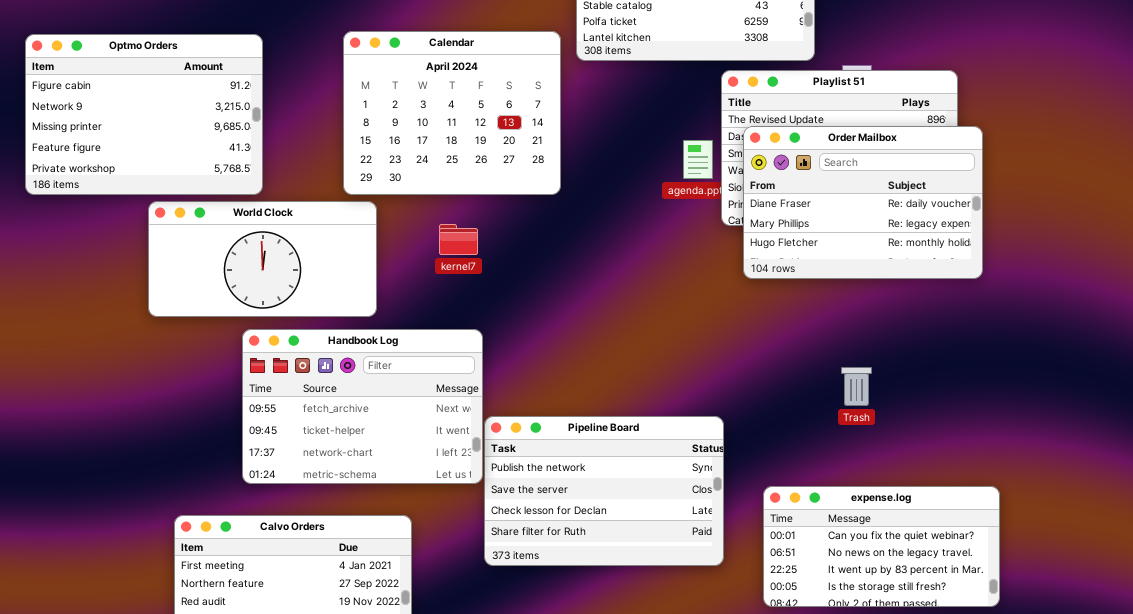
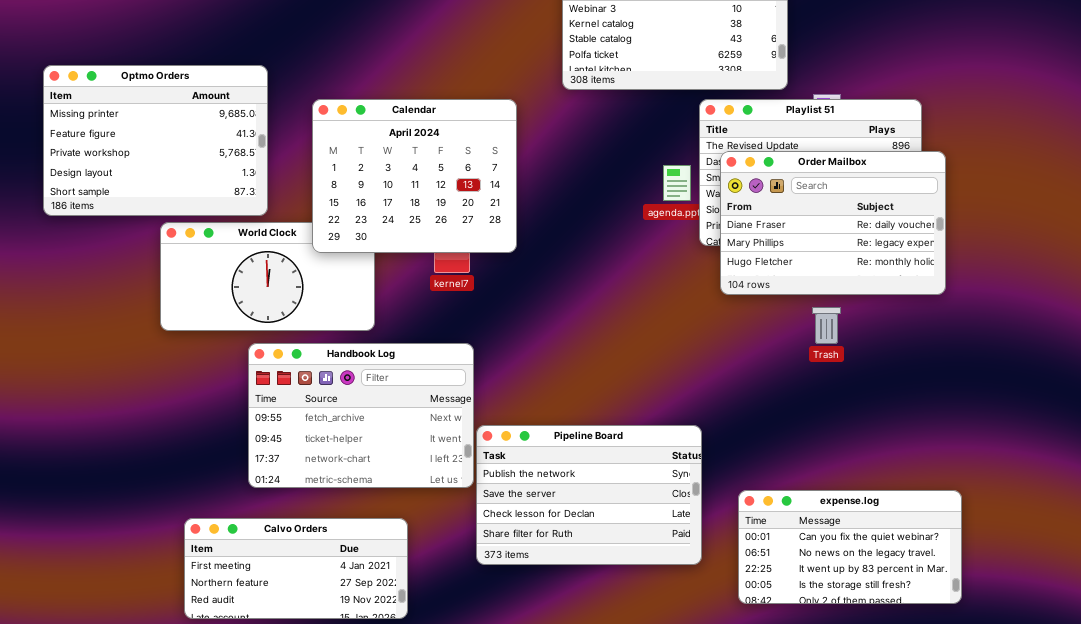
Calendar: [343,31,561,195] -> [312,99,517,253], moved
Optmo Orders: [25,34,263,195] -> [43,65,268,216], scrolled down 2 rows
Trash: [841,367,872,406] -> [812,307,841,344], moved

